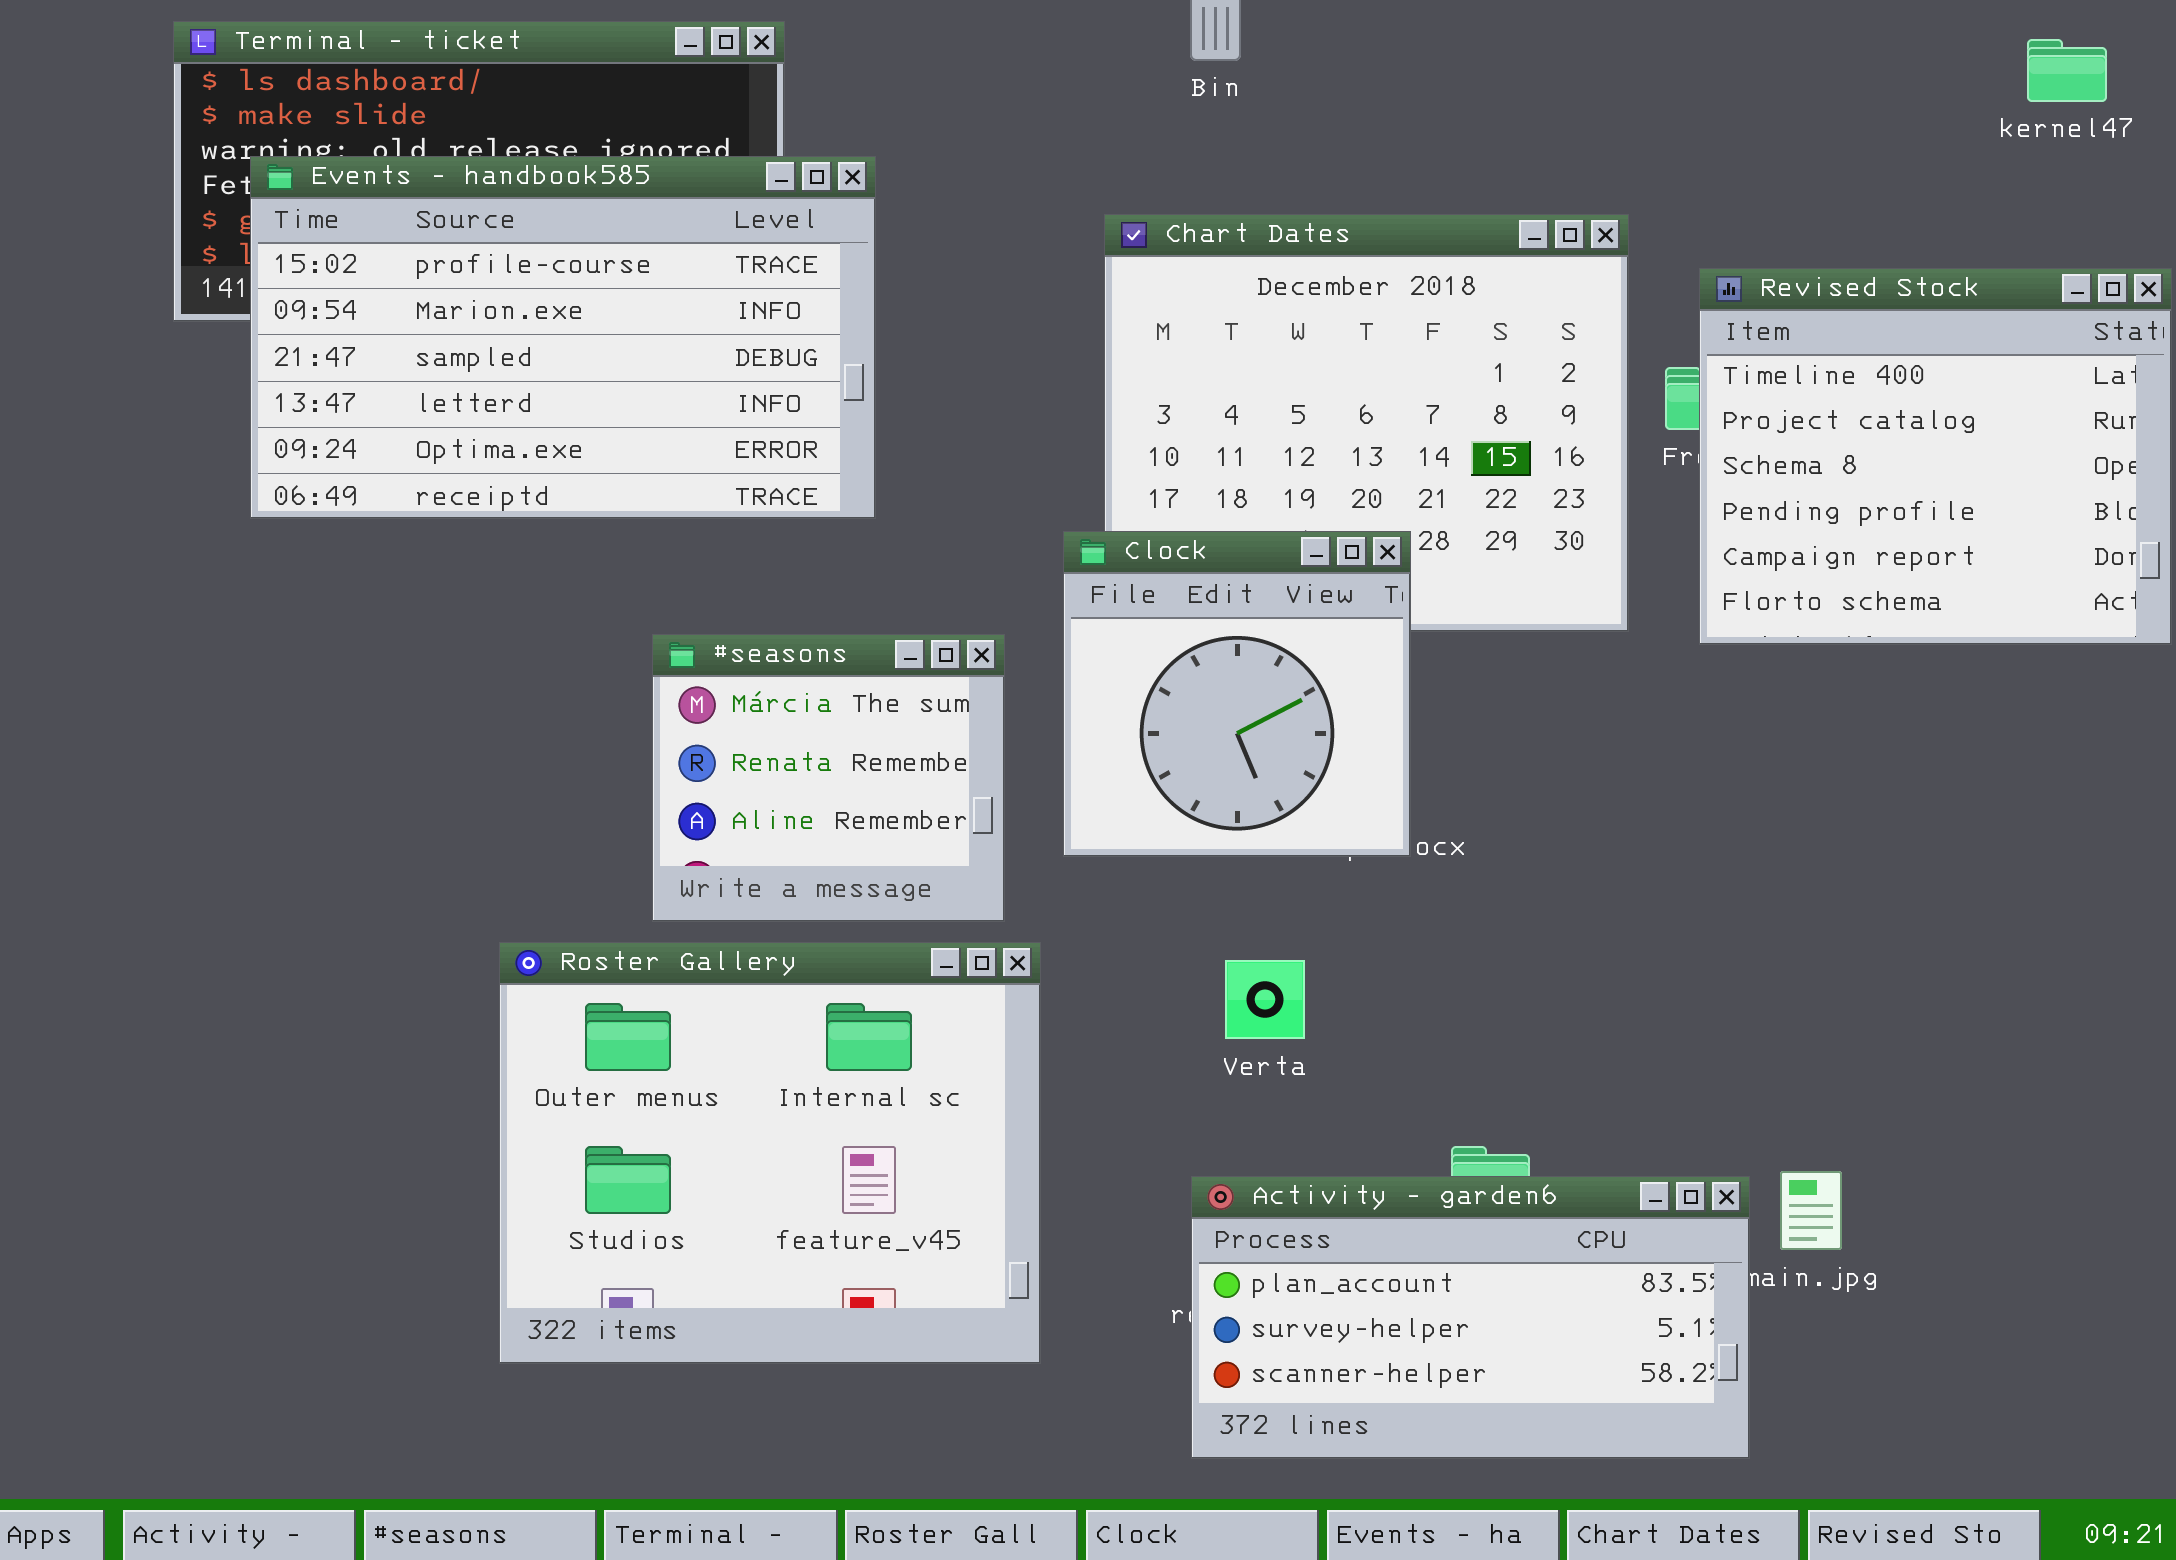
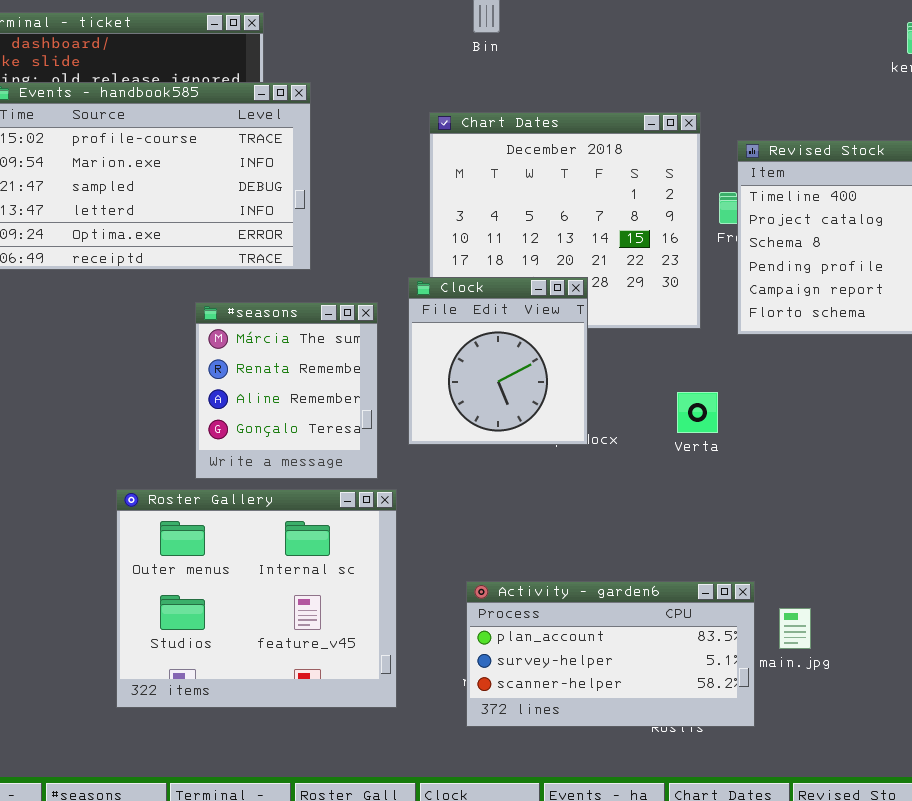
#seasons: [652,634,1005,922] -> [195,302,378,479], resized
Verta: [1225,960,1305,1039] -> [677,392,718,433], moved
Activity - garden6: [1191,1176,1750,1459] -> [466,581,755,727], moved

